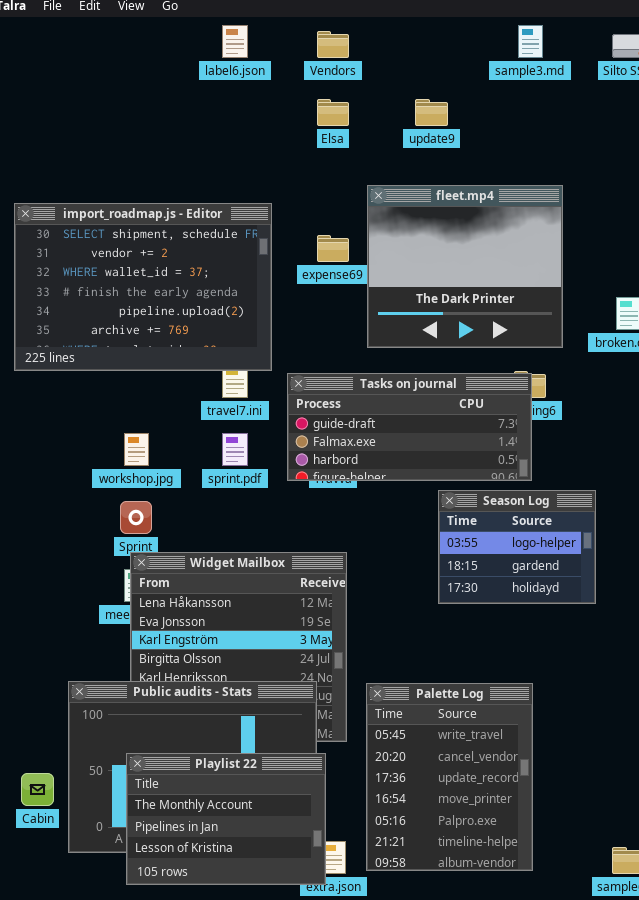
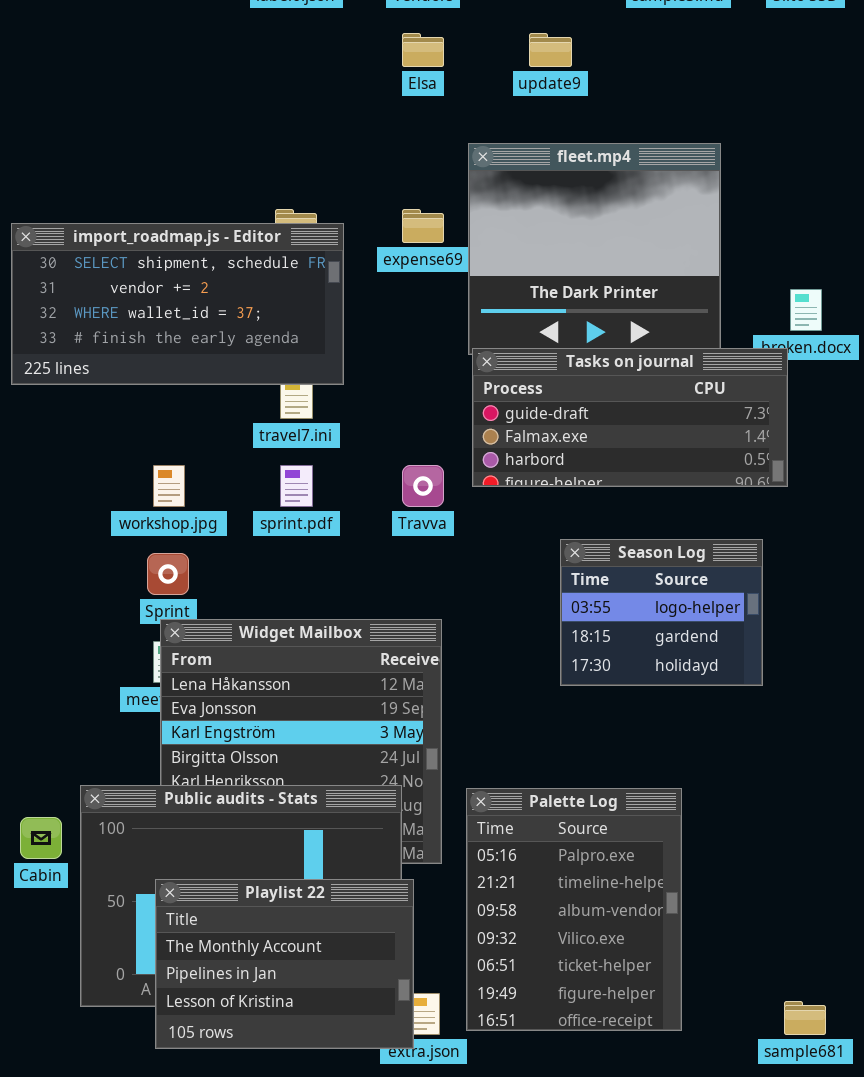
import_roadmap.js - Editor: [14,203,272,371] -> [11,223,344,385], resized
Tasks on journal: [287,373,532,481] -> [472,348,788,487], moved
Palette Log: [366,683,533,871] -> [466,788,682,1031], scrolled down 4 rows
Cabin: [21,773,54,806] -> [20,817,62,859], moved

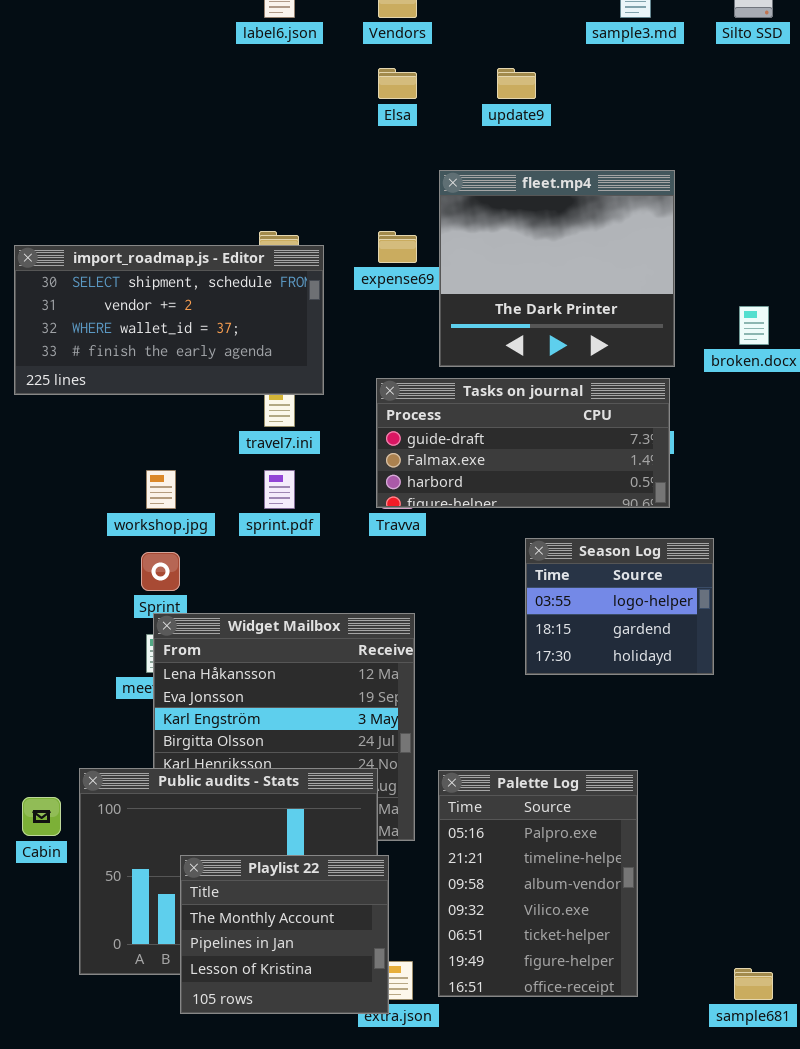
Tasks on journal: [472,348,788,487] -> [376,378,670,508], moved
Playlist 22: [155,879,414,1049] -> [180,855,389,1014], resized

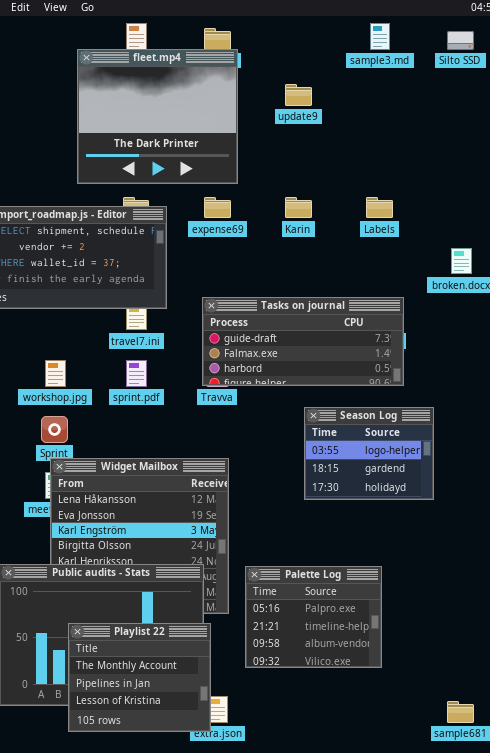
fleet.mp4: [439,170,675,367] -> [77,49,238,184], moved
Palette Log: [438,770,638,997] -> [245,566,382,668], resized

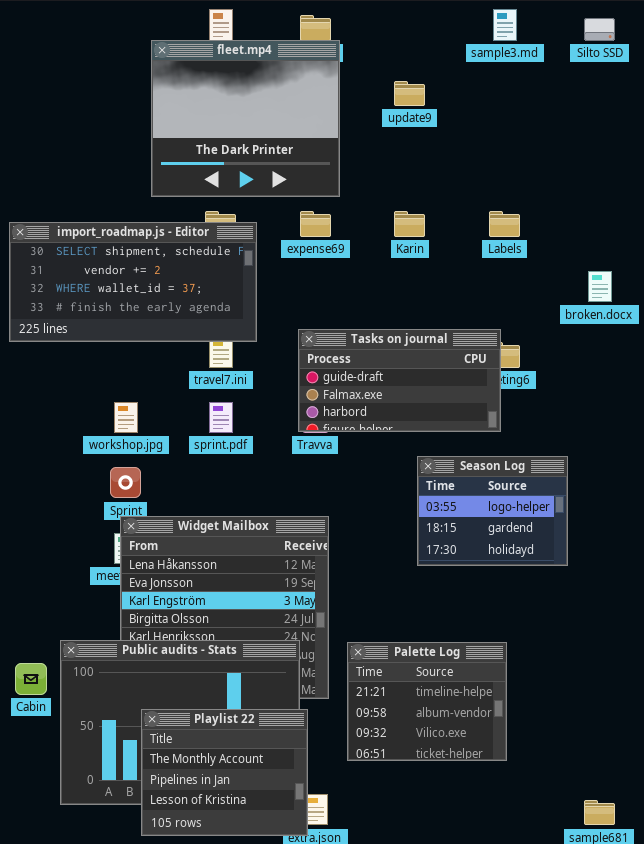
Tasks on journal: [202,297,404,386] -> [298,329,501,432], resized
Palette Log: [245,566,382,668] -> [347,642,507,761], scrolled down 1 row

